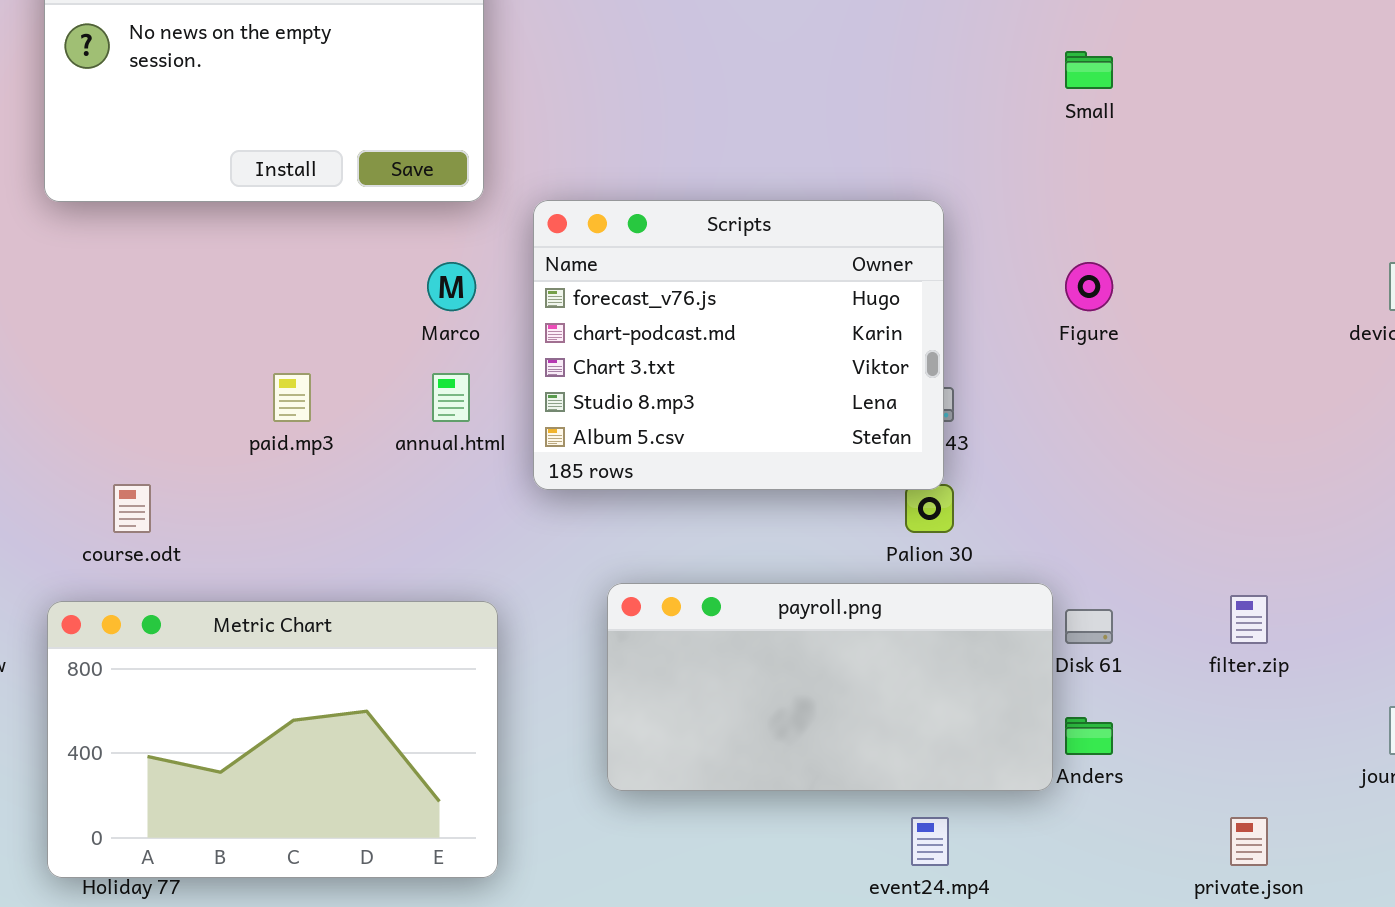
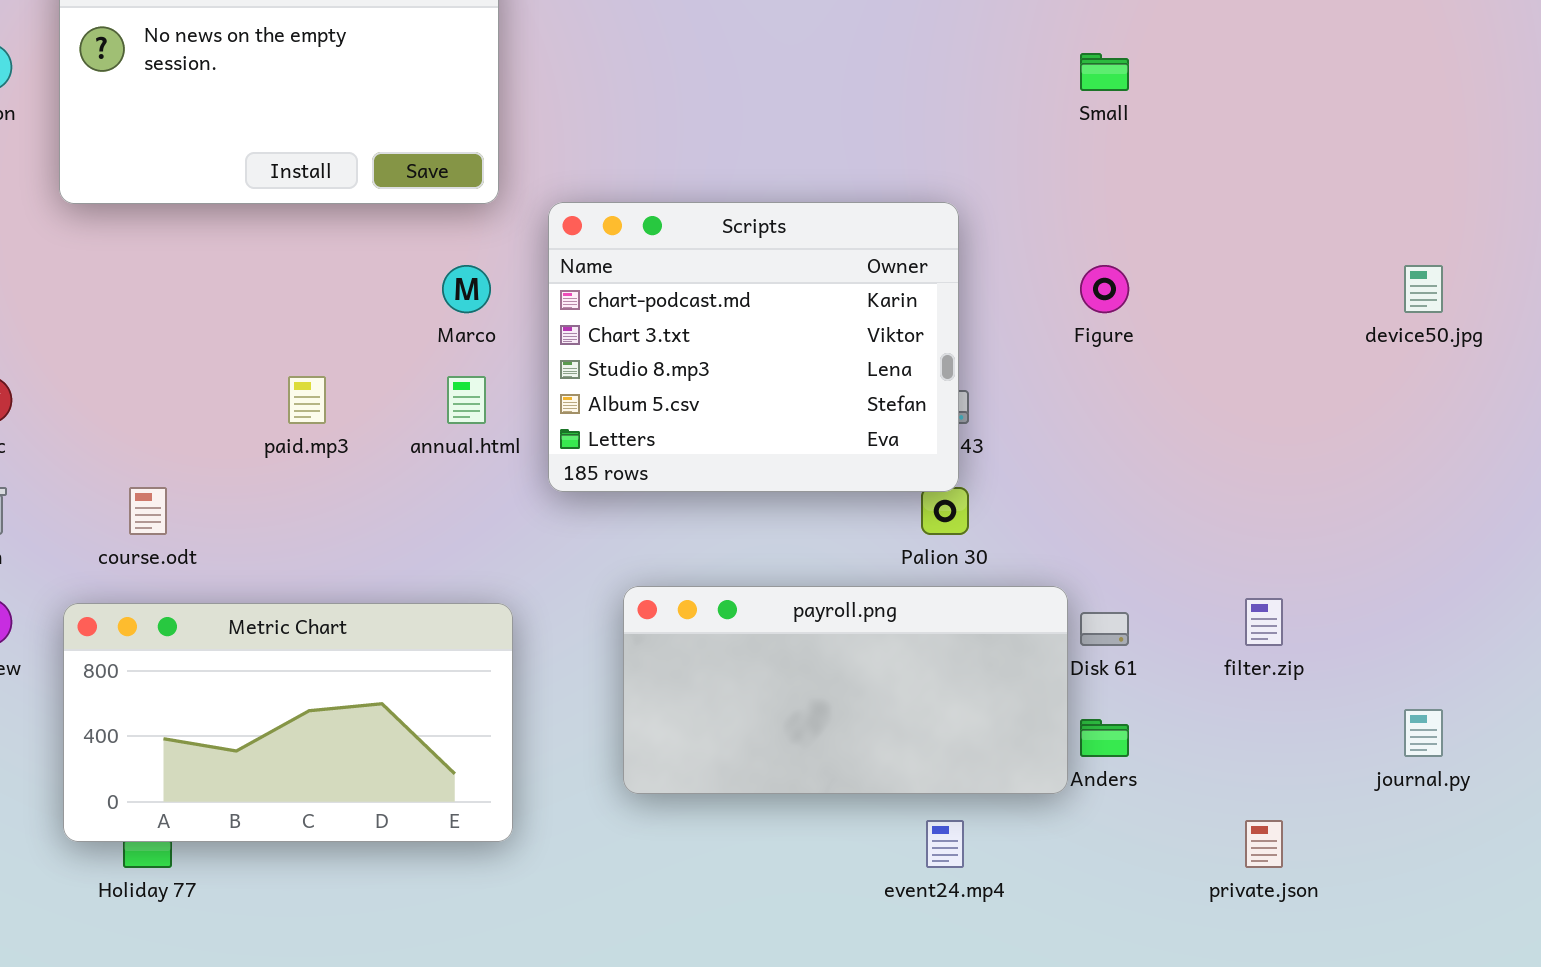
Scripts: [533,200,944,490] -> [548,202,959,492], scrolled down 1 row
Metric Chart: [47,601,498,878] -> [63,603,513,842], resized

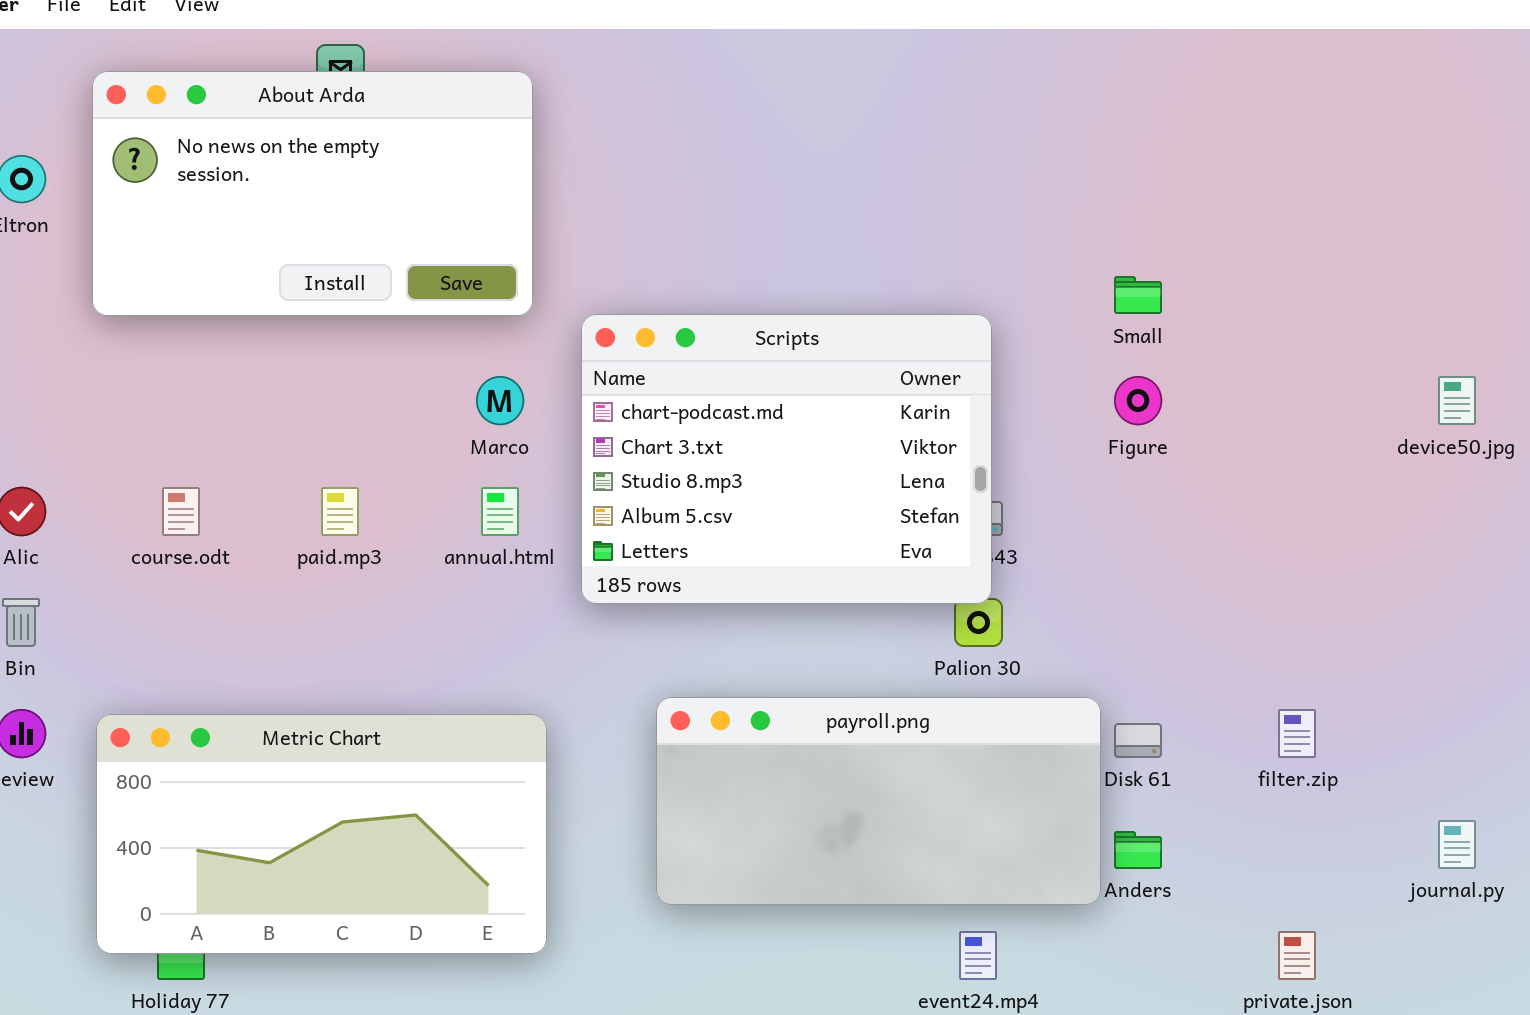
Small: [1080,53,1129,91] -> [1114,276,1162,314], moved
course.odt: [129,487,167,535] -> [162,487,200,536], moved

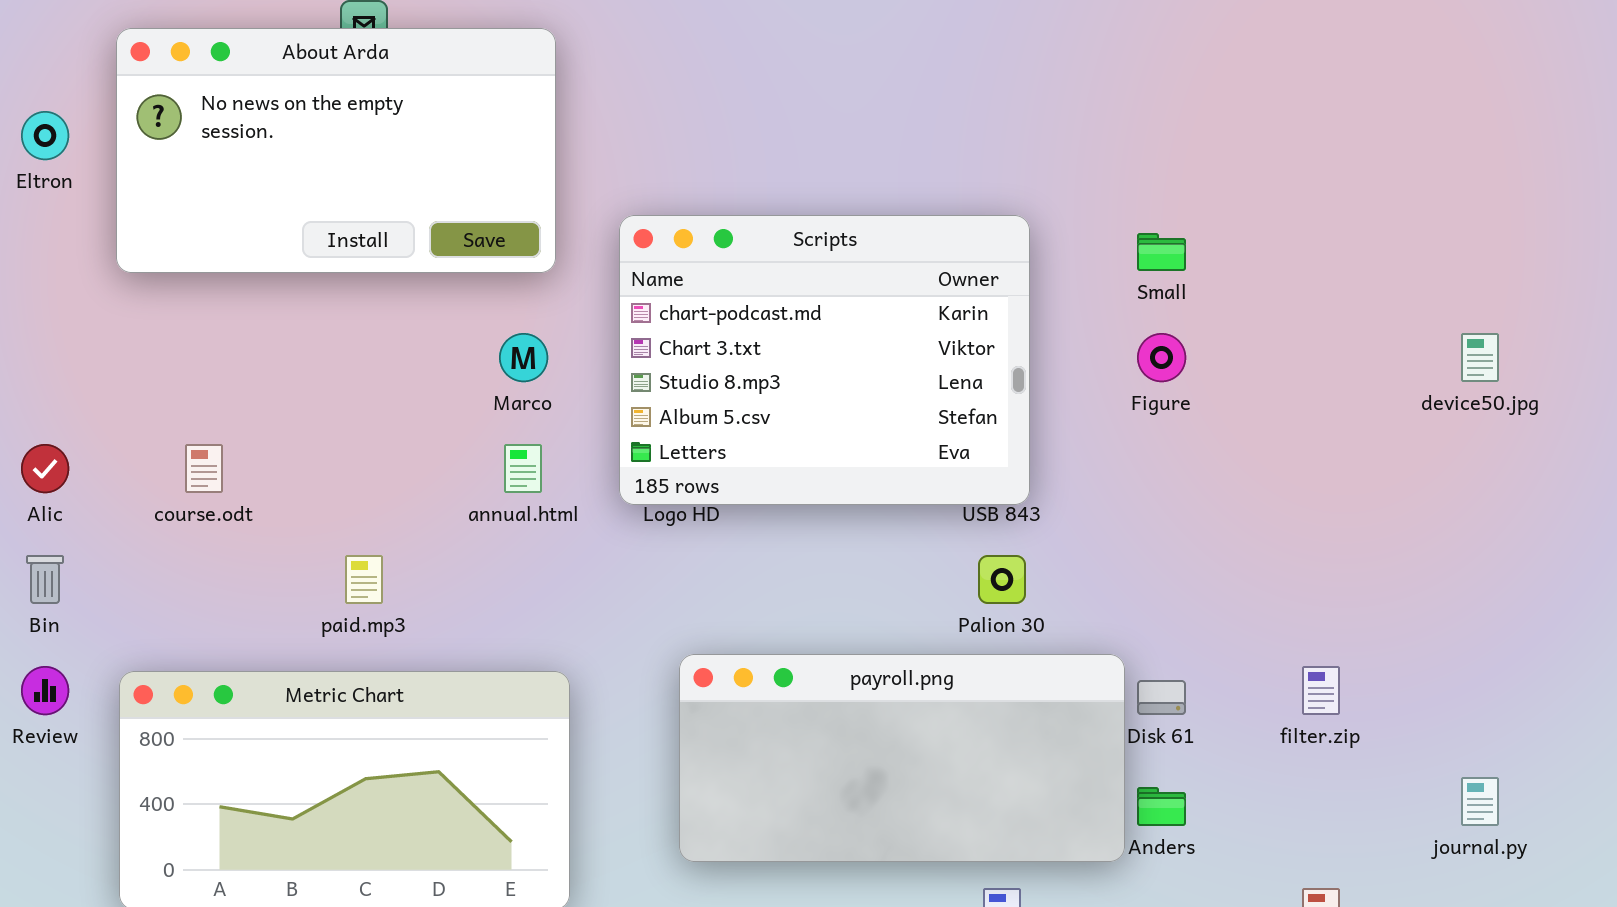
Scripts: [581,314,992,604] -> [619,215,1030,505], moved
paid.mp3: [321,487,359,536] -> [345,555,383,604], moved

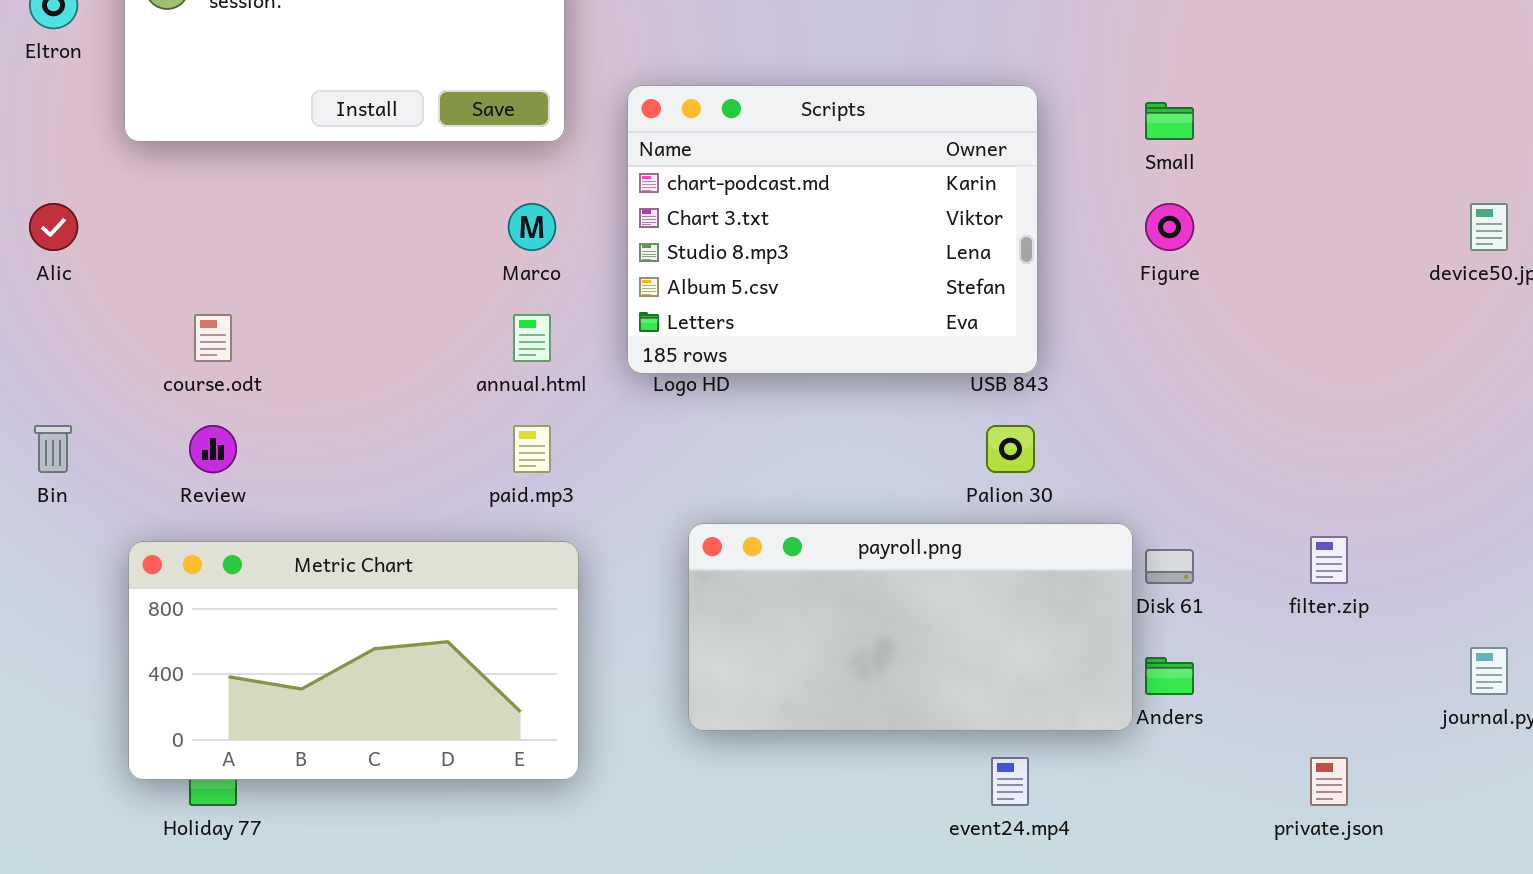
Alic: [21,444,69,493] -> [29,203,78,251], moved
paid.mp3: [345,555,383,604] -> [513,425,551,473], moved
Review: [21,666,69,715] -> [189,425,237,473], moved

